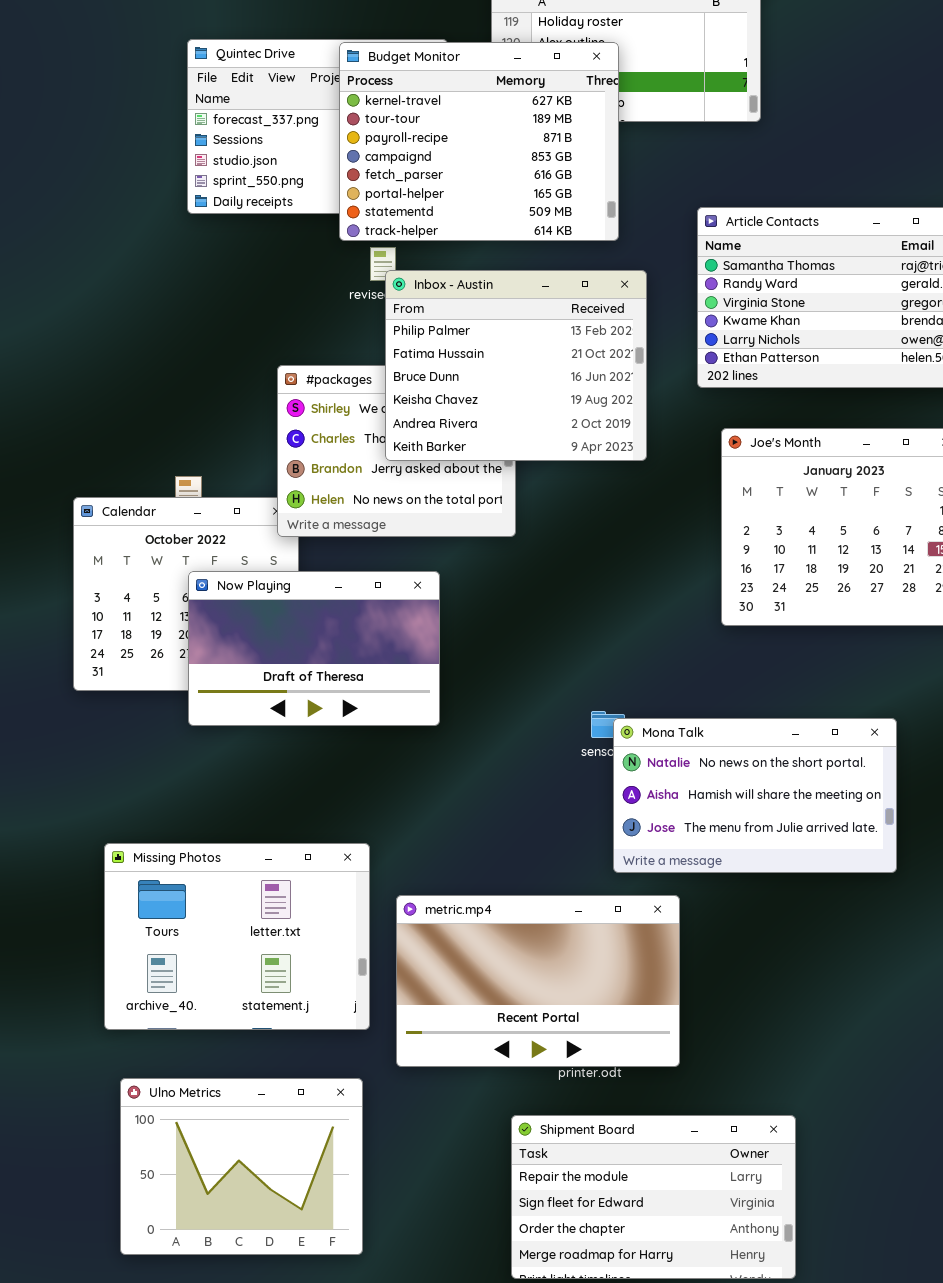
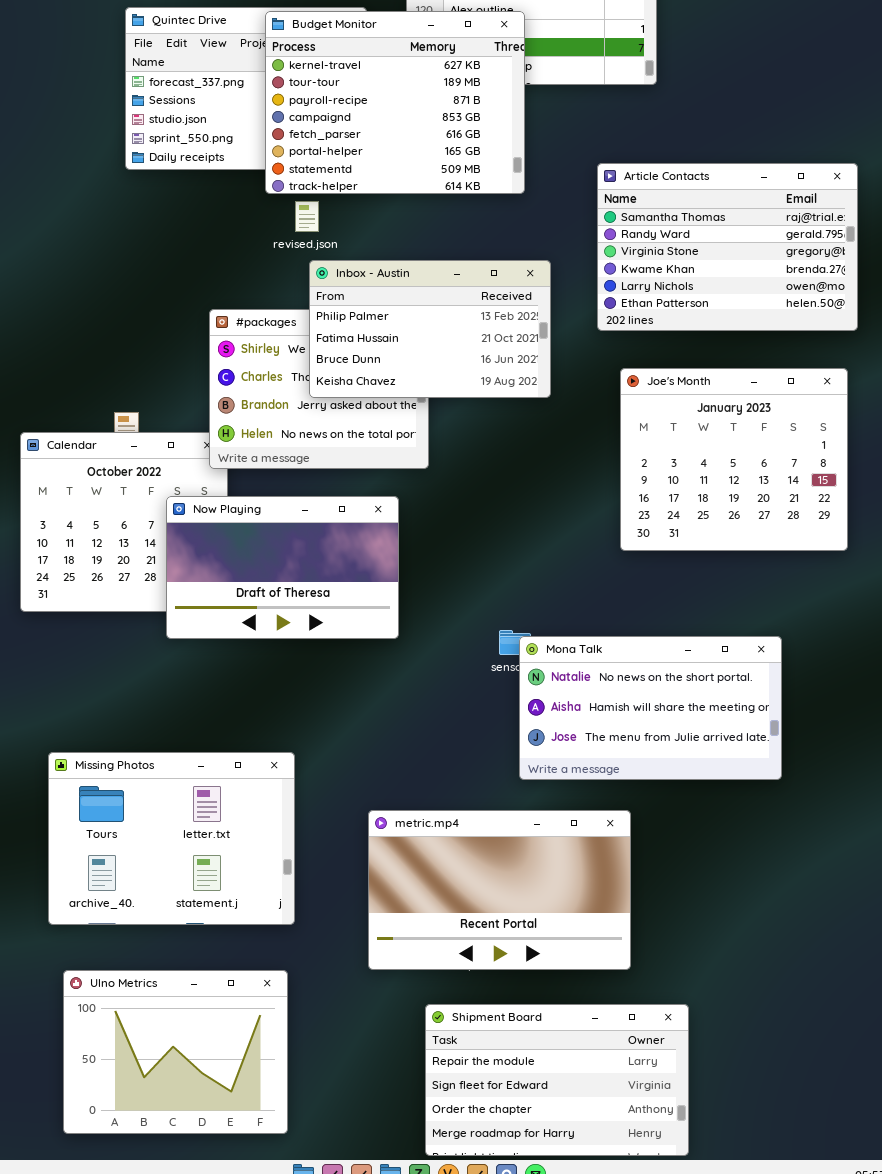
Inbox - Austin: [385,270,647,461] -> [309,260,551,398], resized
Now Playing: [188,571,440,726] -> [166,496,399,639], moved
metric.mp4: [396,895,680,1067] -> [368,810,631,970], moved

